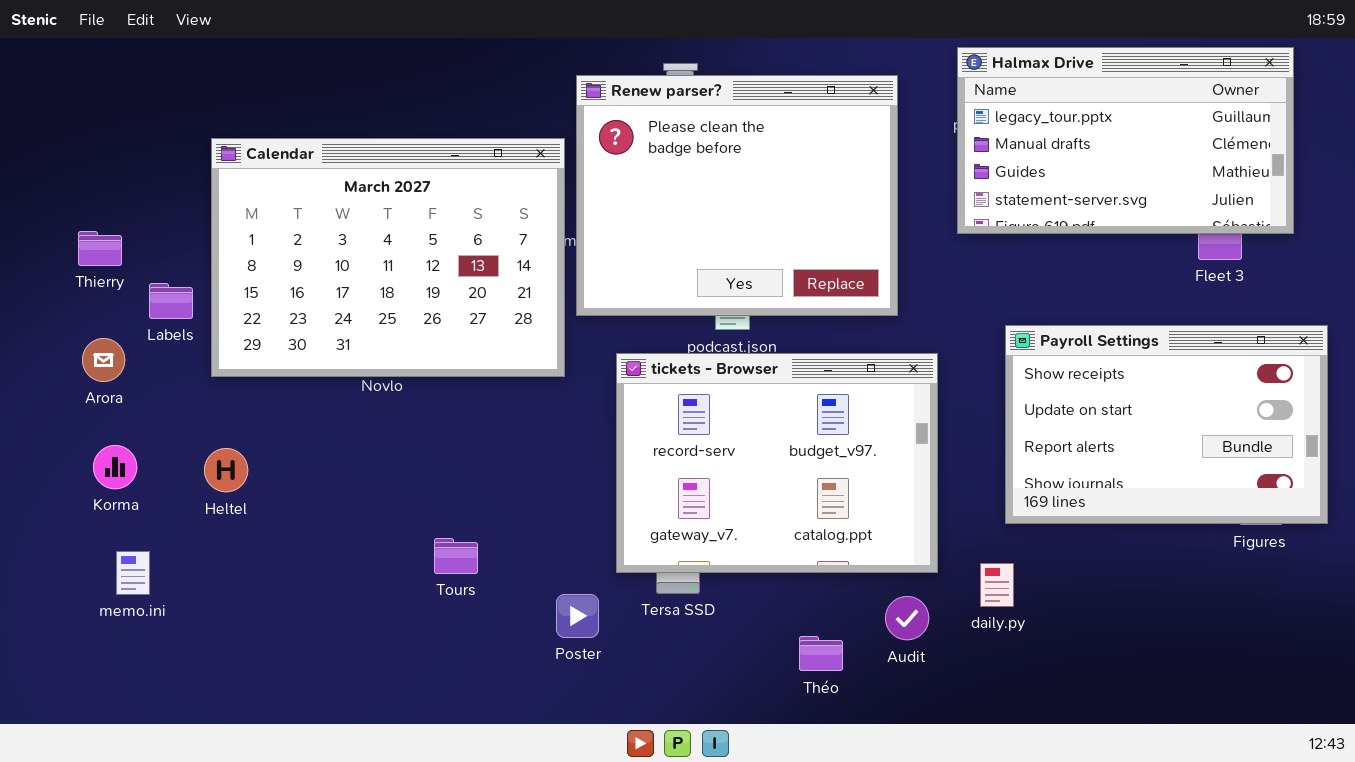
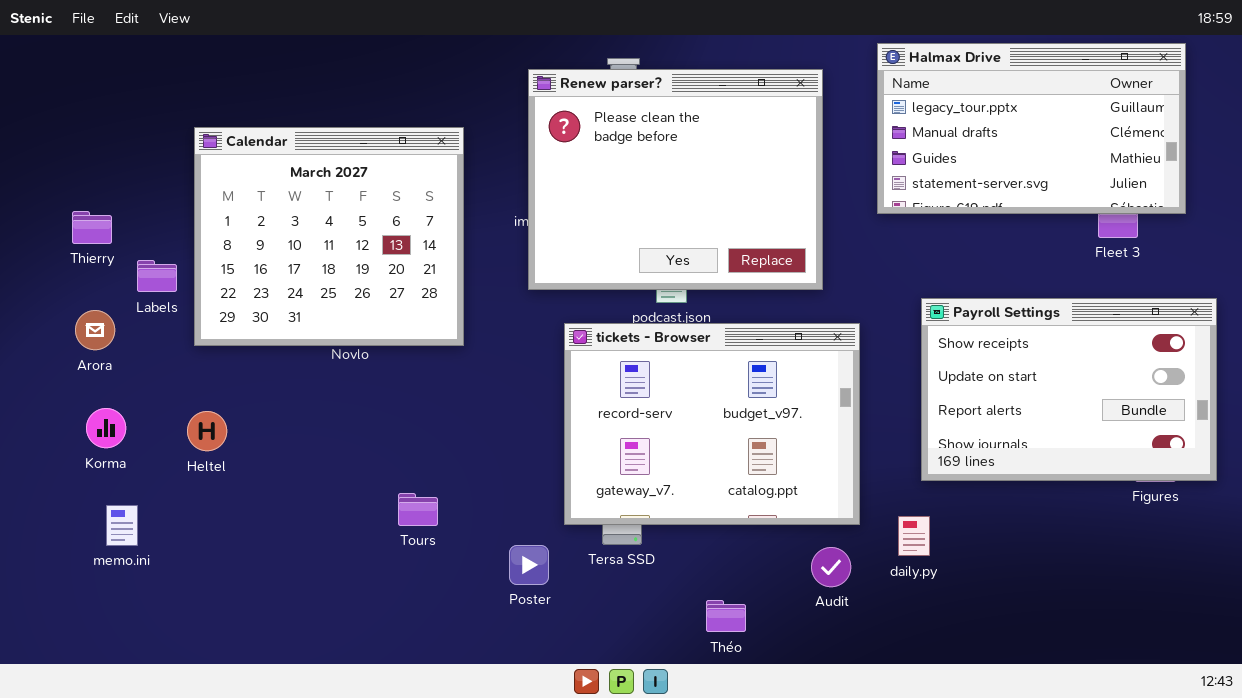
Calendar: [211,138,565,377] -> [194,127,464,346], resized
Théo: [799,636,843,671] -> [706,600,746,632], moved

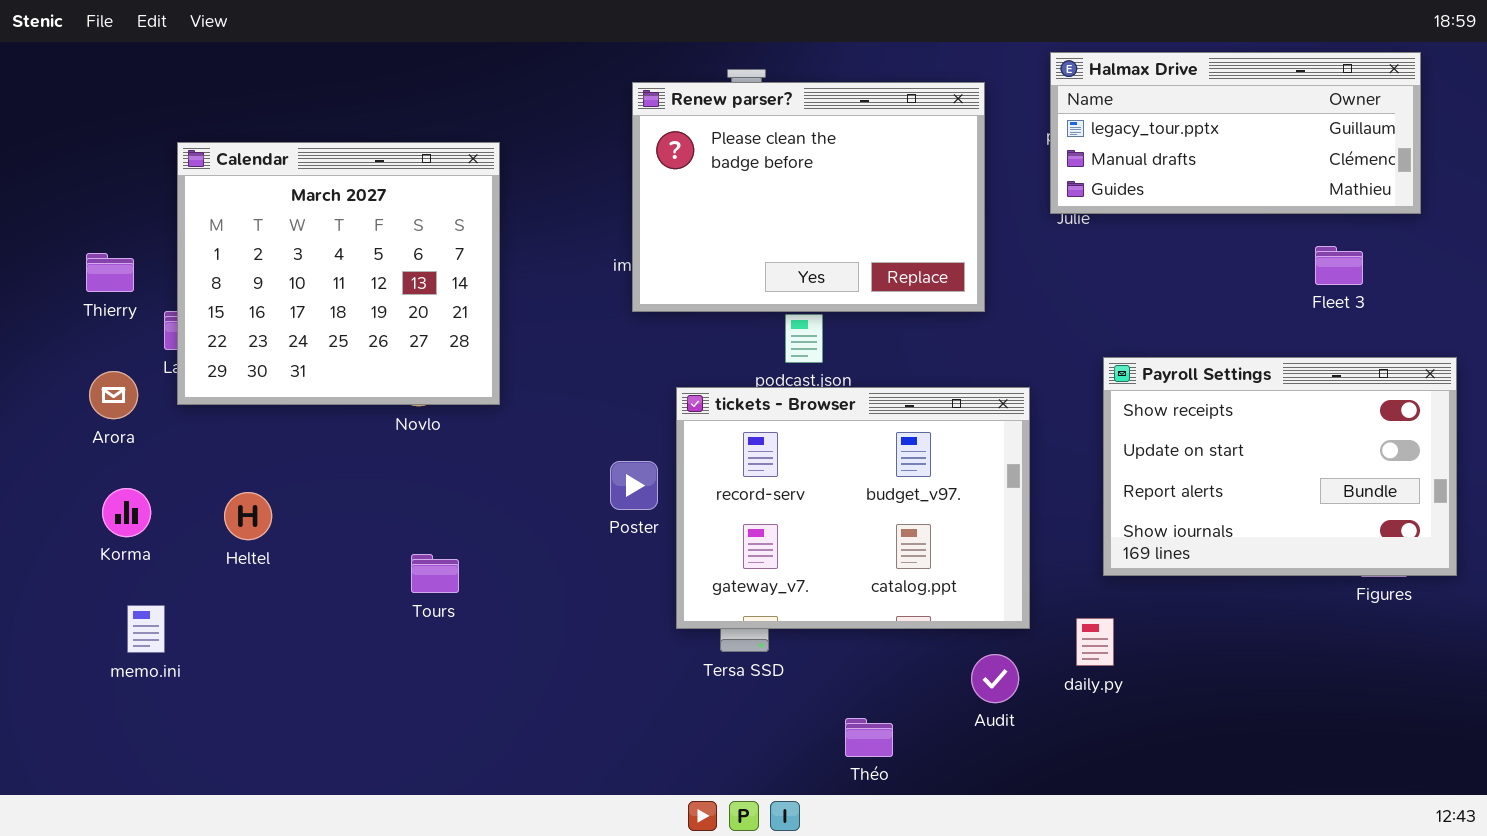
Halmax Drive: [877,43,1186,214] -> [1050,52,1421,214], resized
Renew parser?: [528,69,823,290] -> [632,82,985,312], resized
Calendar: [194,127,464,346] -> [177,142,500,405], moved
Tours: [398,493,438,526] -> [411,554,459,593], moved
Poster: [509,545,549,585] -> [610,461,658,510], moved

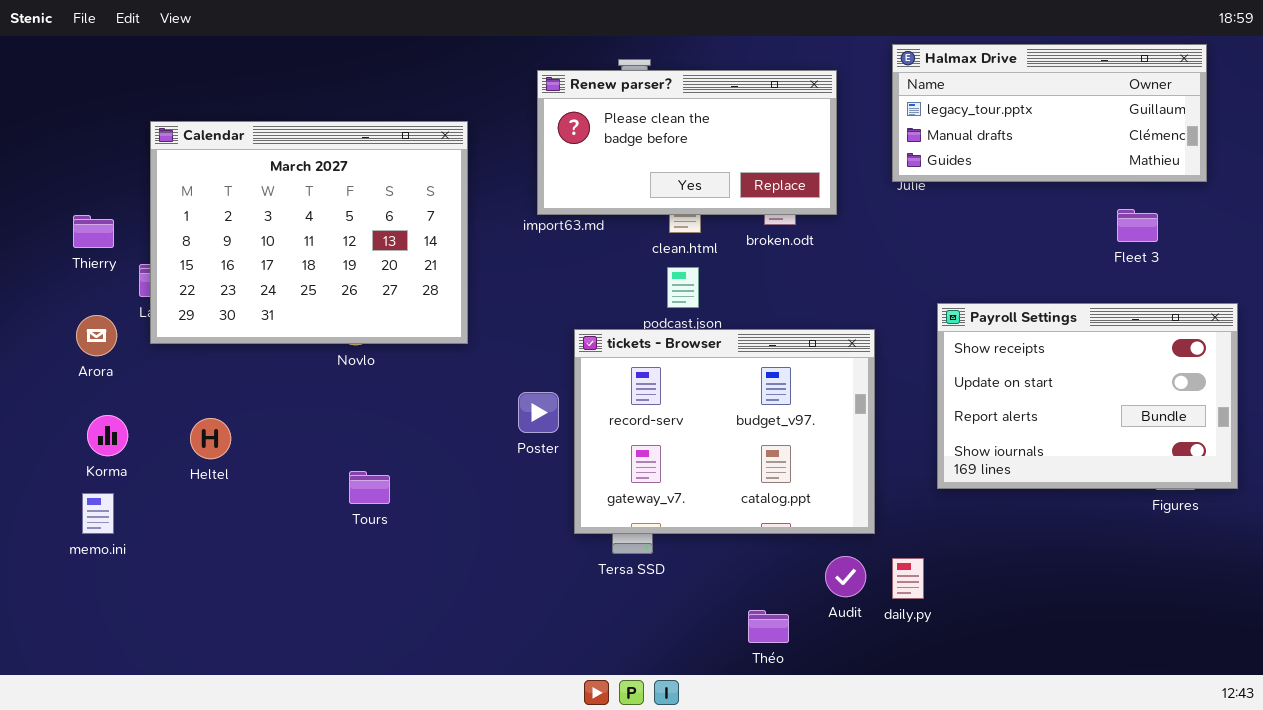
Renew parser?: [632,82,985,312] -> [537,70,837,215], resized
Calendar: [177,142,500,405] -> [150,121,468,344], resized
memo.ini: [127,605,165,653] -> [82,493,114,534], moved
daily.py: [1076,618,1114,666] -> [892,558,924,599], moved
Théo: [845,718,893,757] -> [748,610,789,643], moved

